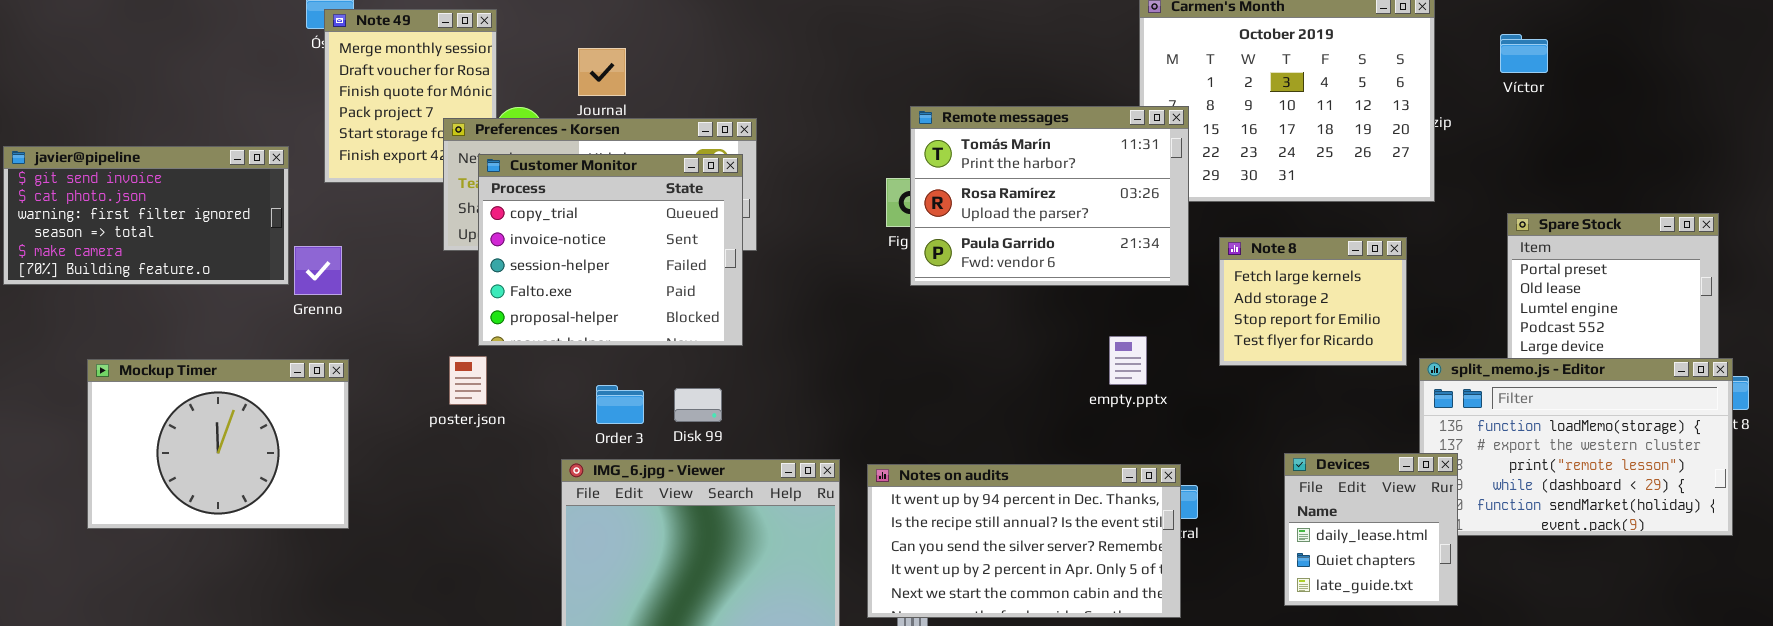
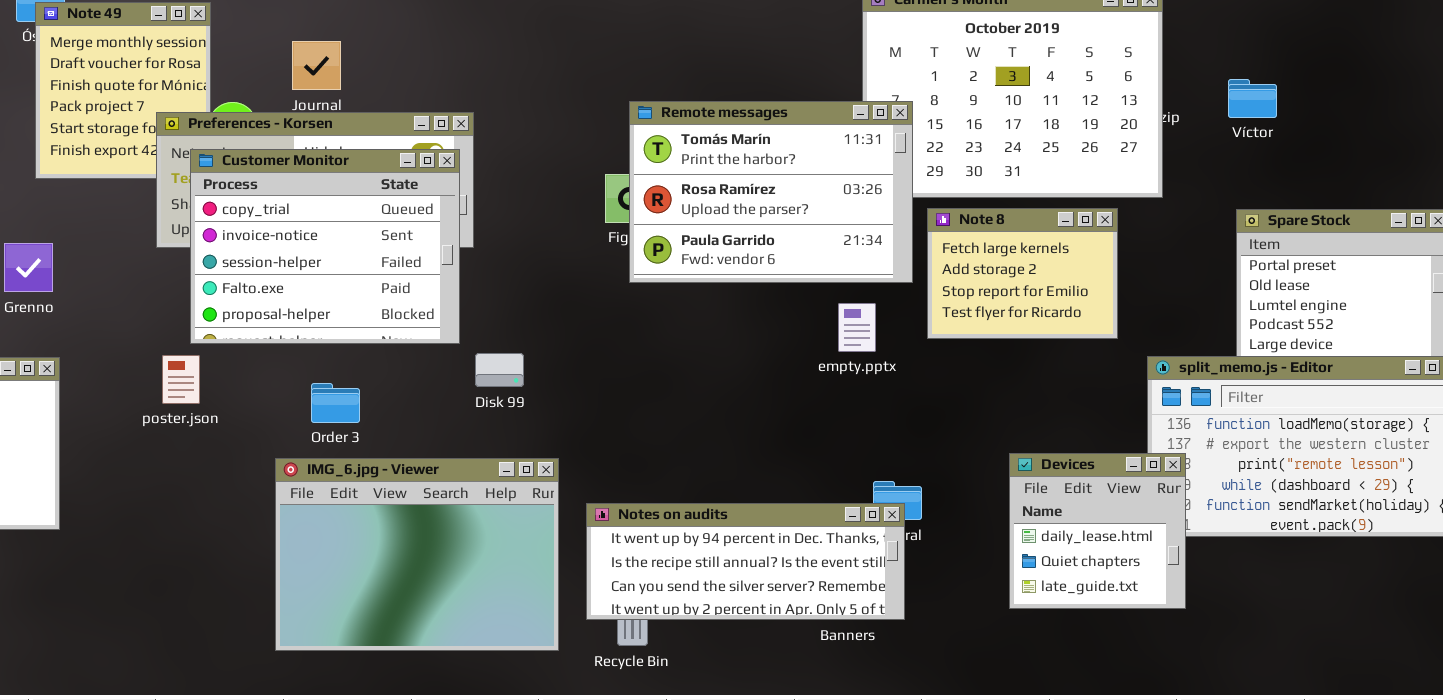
Víctor: [1500,34,1548,73] -> [1228,79,1277,118], moved
Note 8: [1219,237,1407,366] -> [927,208,1118,339], moved
empty.pptx: [1109,336,1147,385] -> [838,303,876,352], moved
Disk 99: [674,388,722,422] -> [475,353,524,387], moved
Notes on audits: [867,464,1181,618] -> [586,503,905,620], resized

